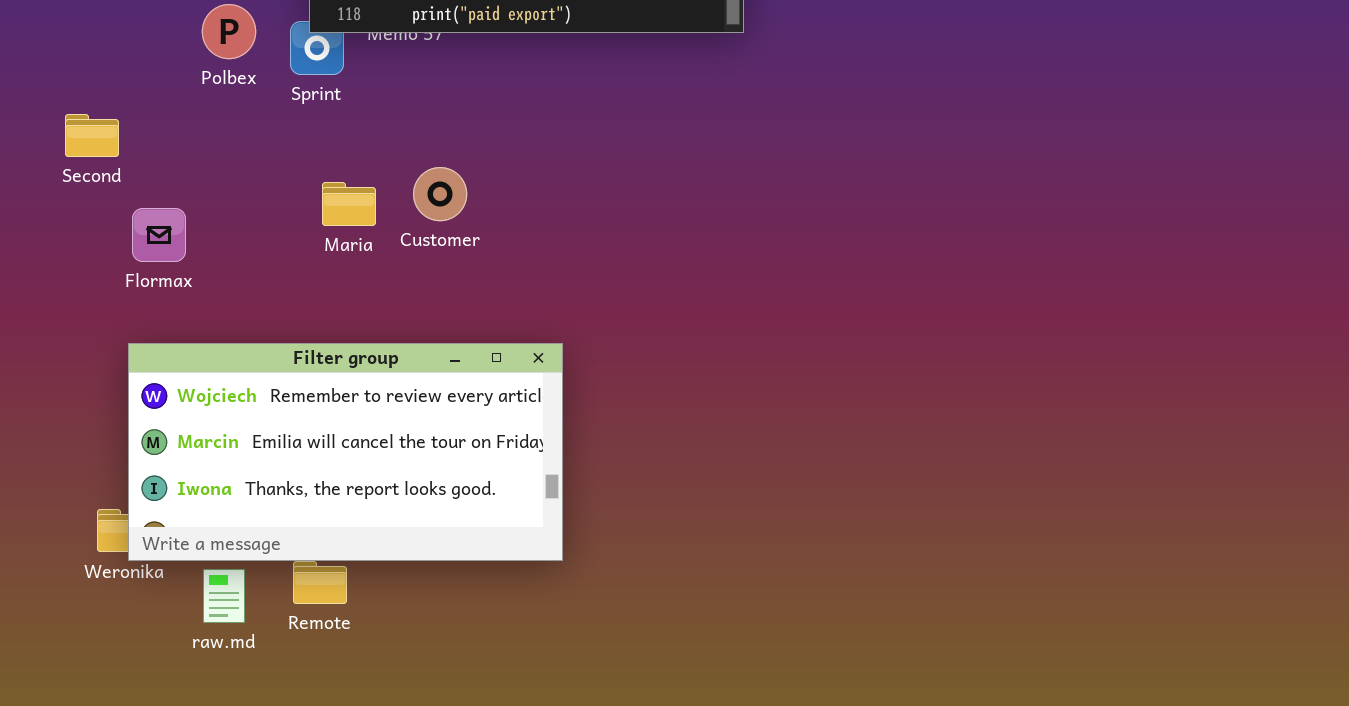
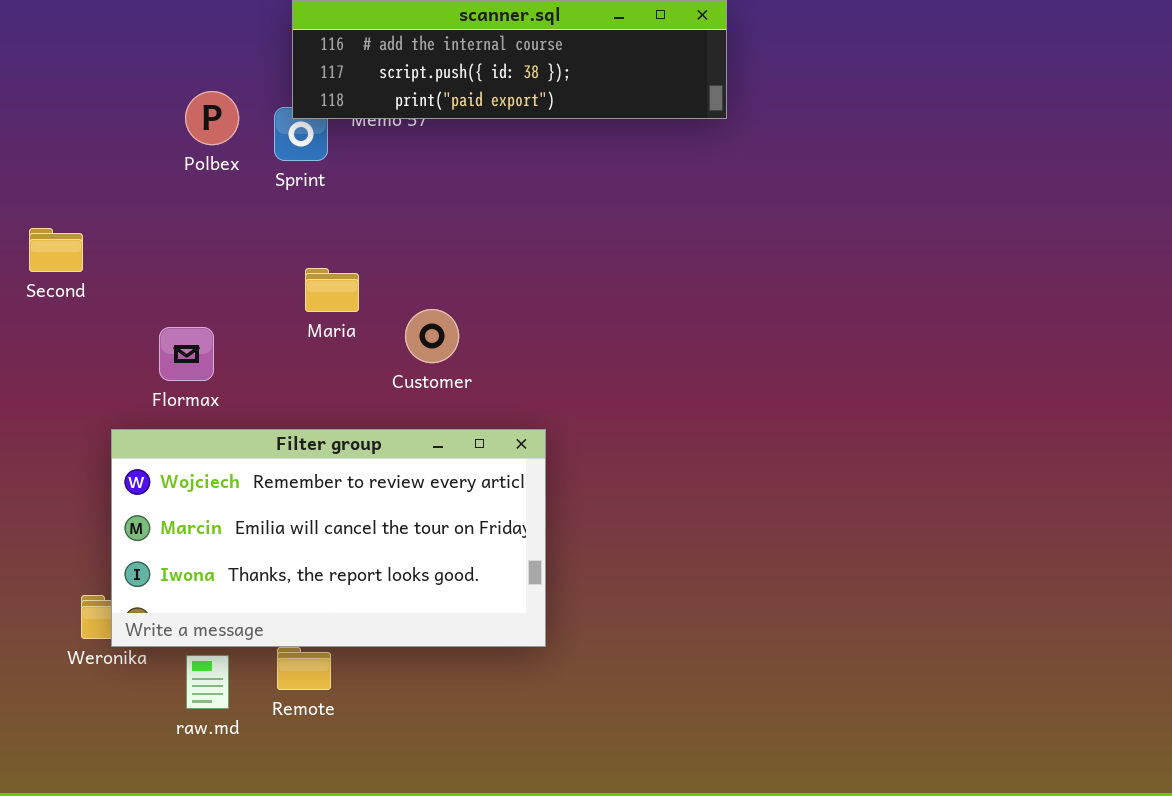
Second: [65,114,119,157] -> [29,228,83,272], moved
Customer: [413,167,467,221] -> [405,309,459,363], moved
Flormax: [132,208,186,262] -> [159,327,214,381], moved

